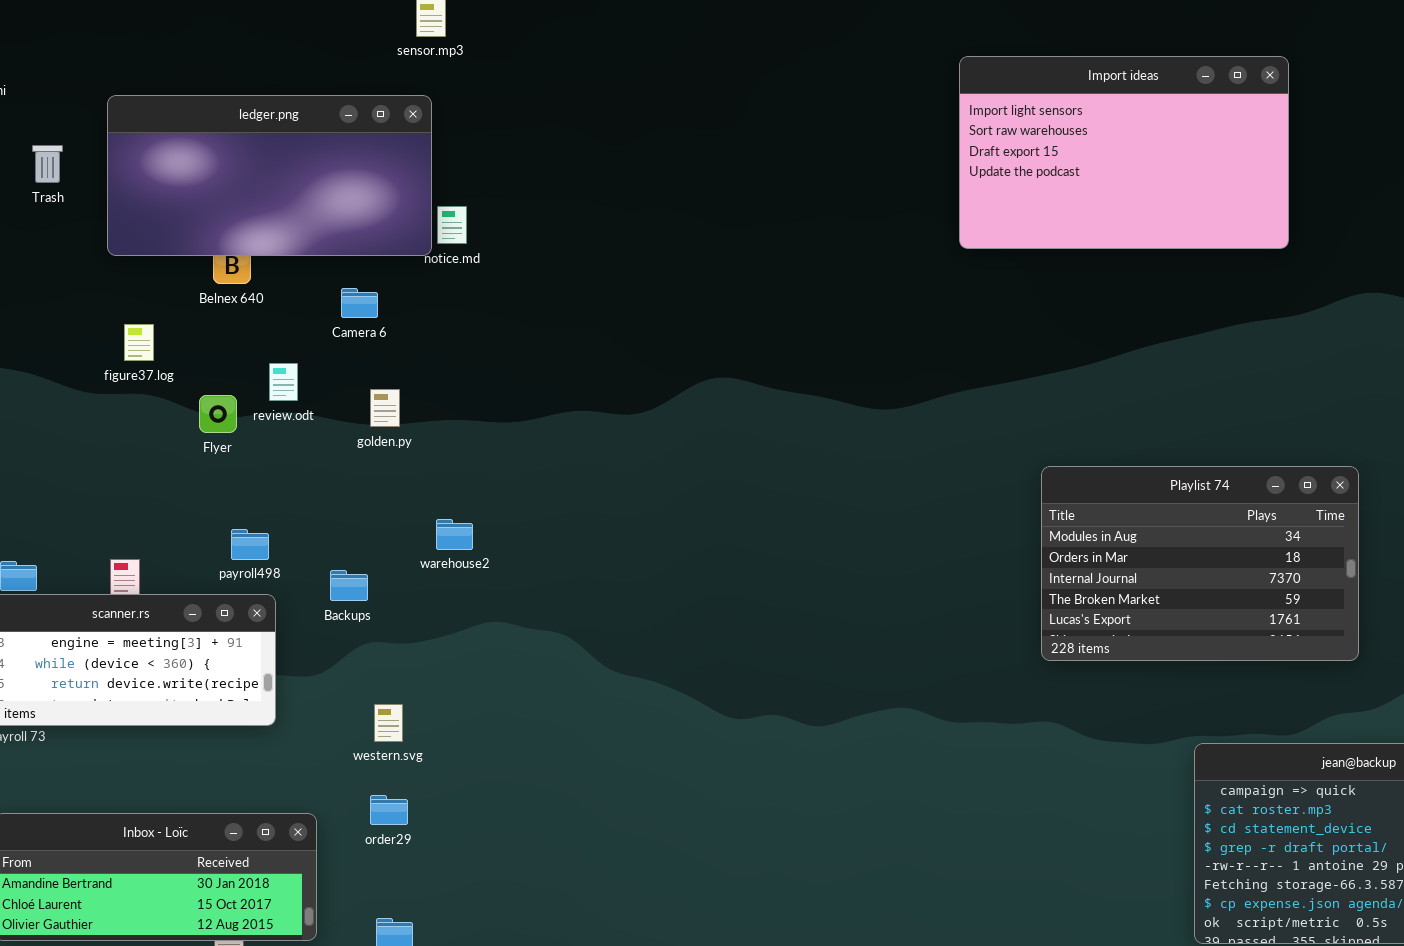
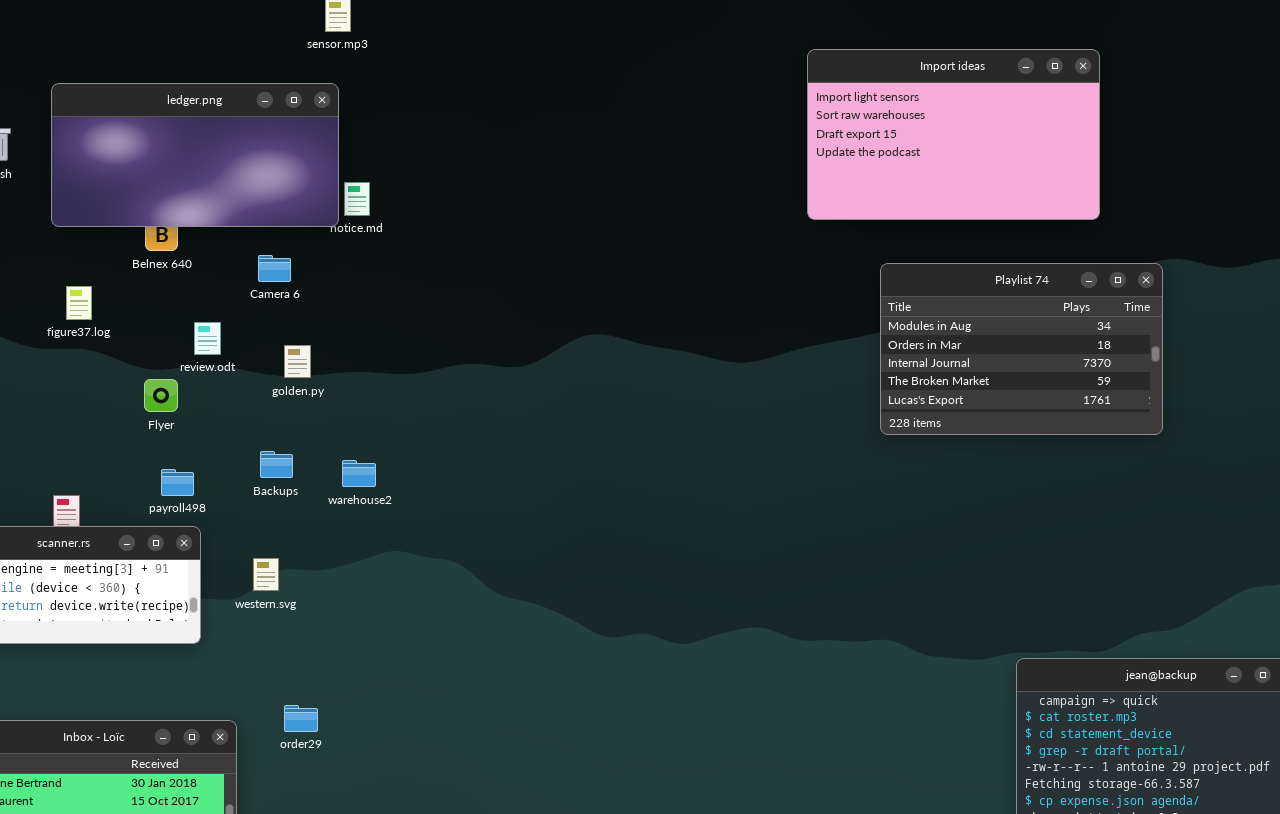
Flyer: [199,395,237,433] -> [144,379,178,412], moved
Playlist 74: [1041,466,1359,661] -> [880,263,1163,435], moved
Backups: [330,570,368,601] -> [260,451,293,478], moved
western.svg: [374,704,403,742] -> [253,558,279,591], moved

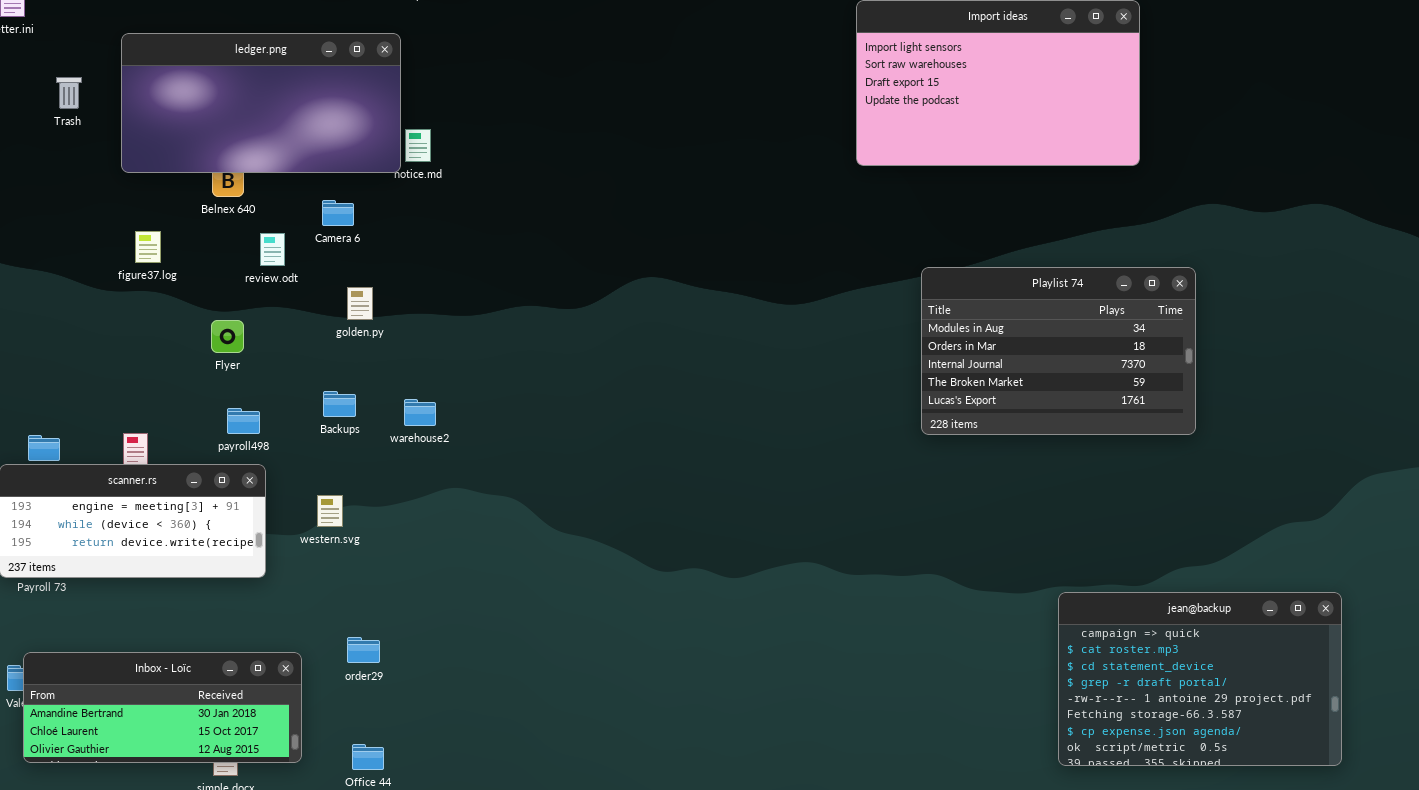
Playlist 74: [880,263,1163,435] -> [921,267,1196,435], moved
review.odt: [194,322,221,355] -> [260,233,285,266], moved

